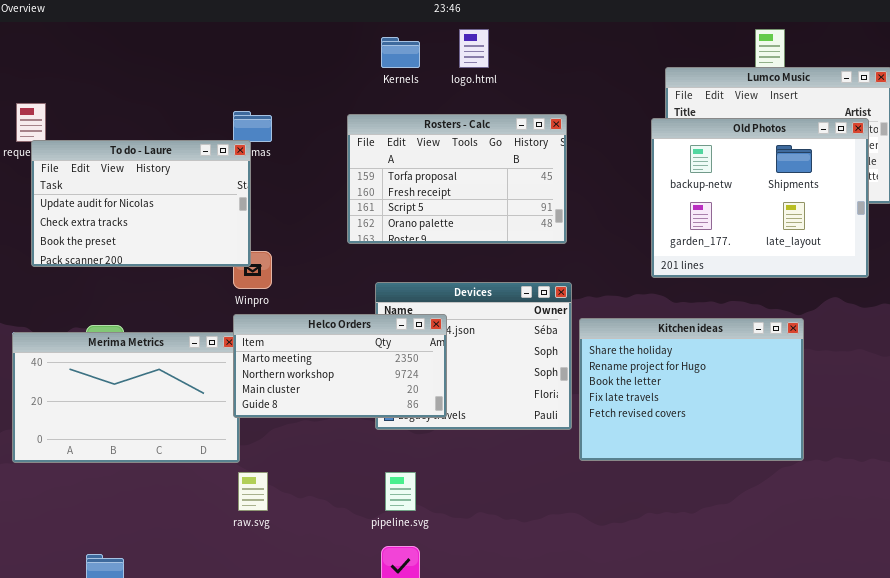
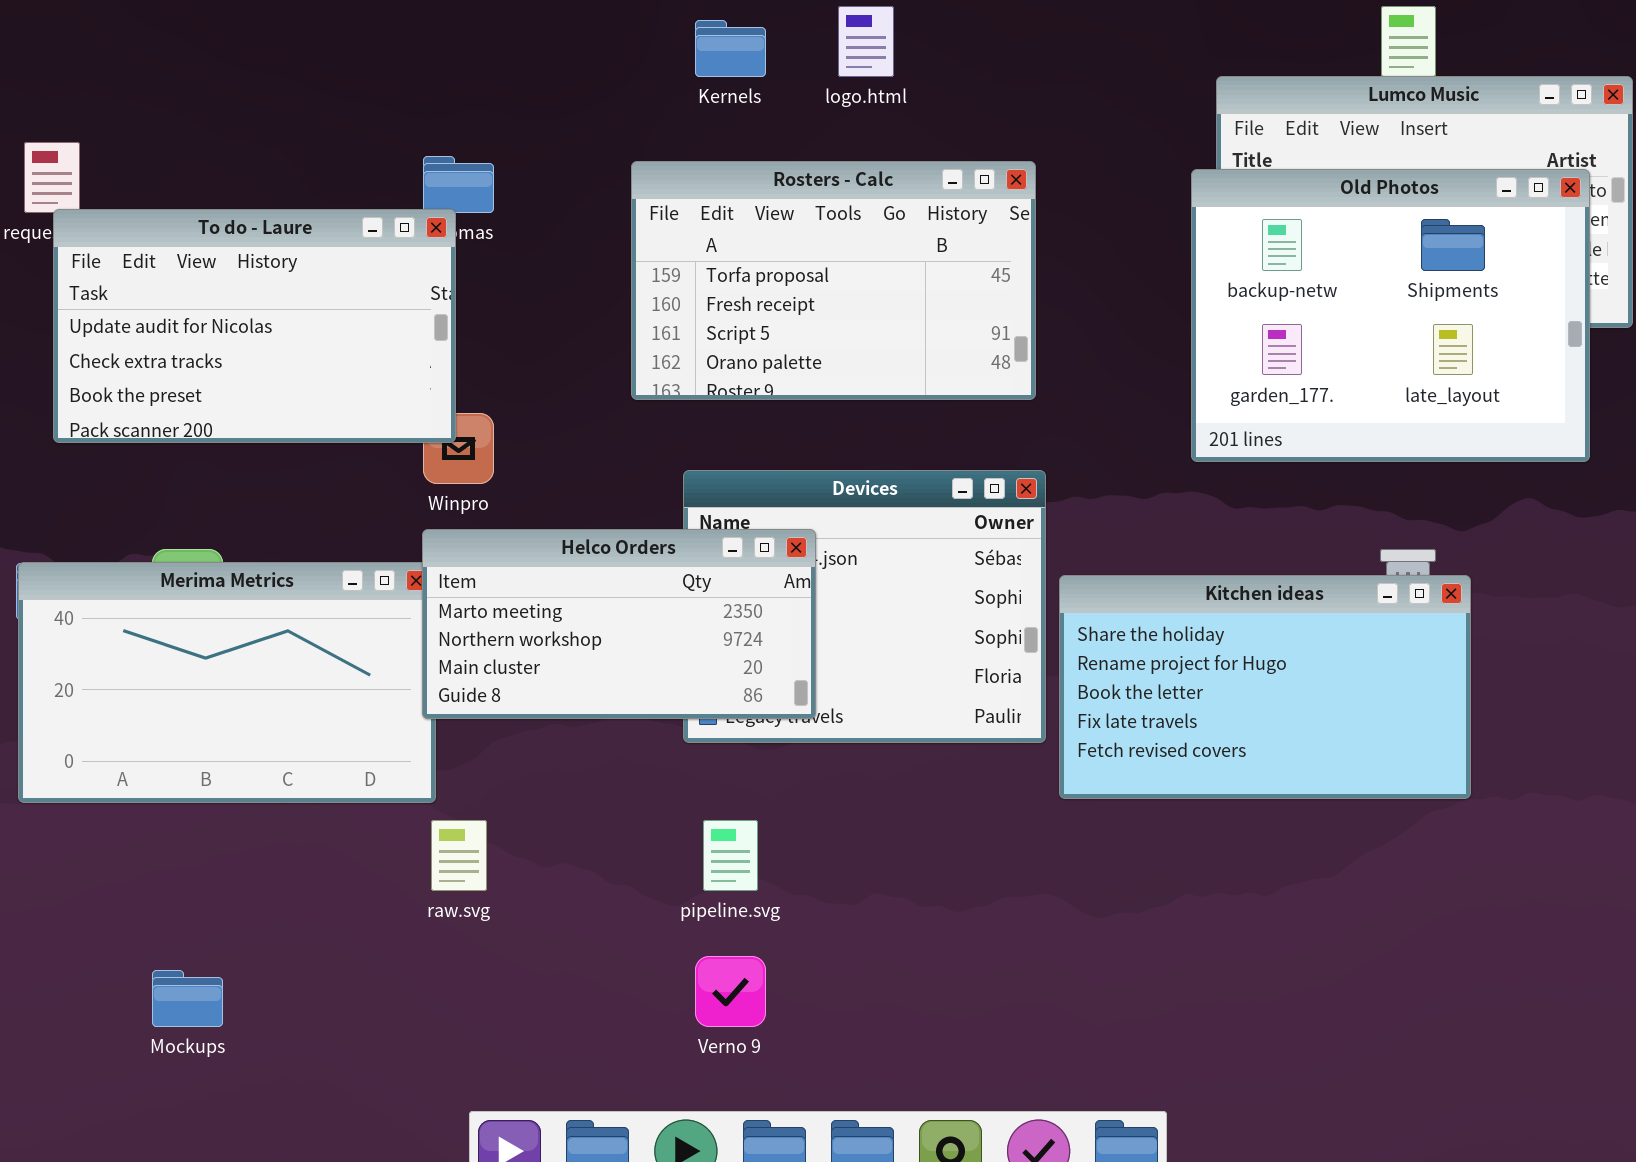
Kitchen ideas: [579,318,804,461] -> [1059,575,1471,799], resized

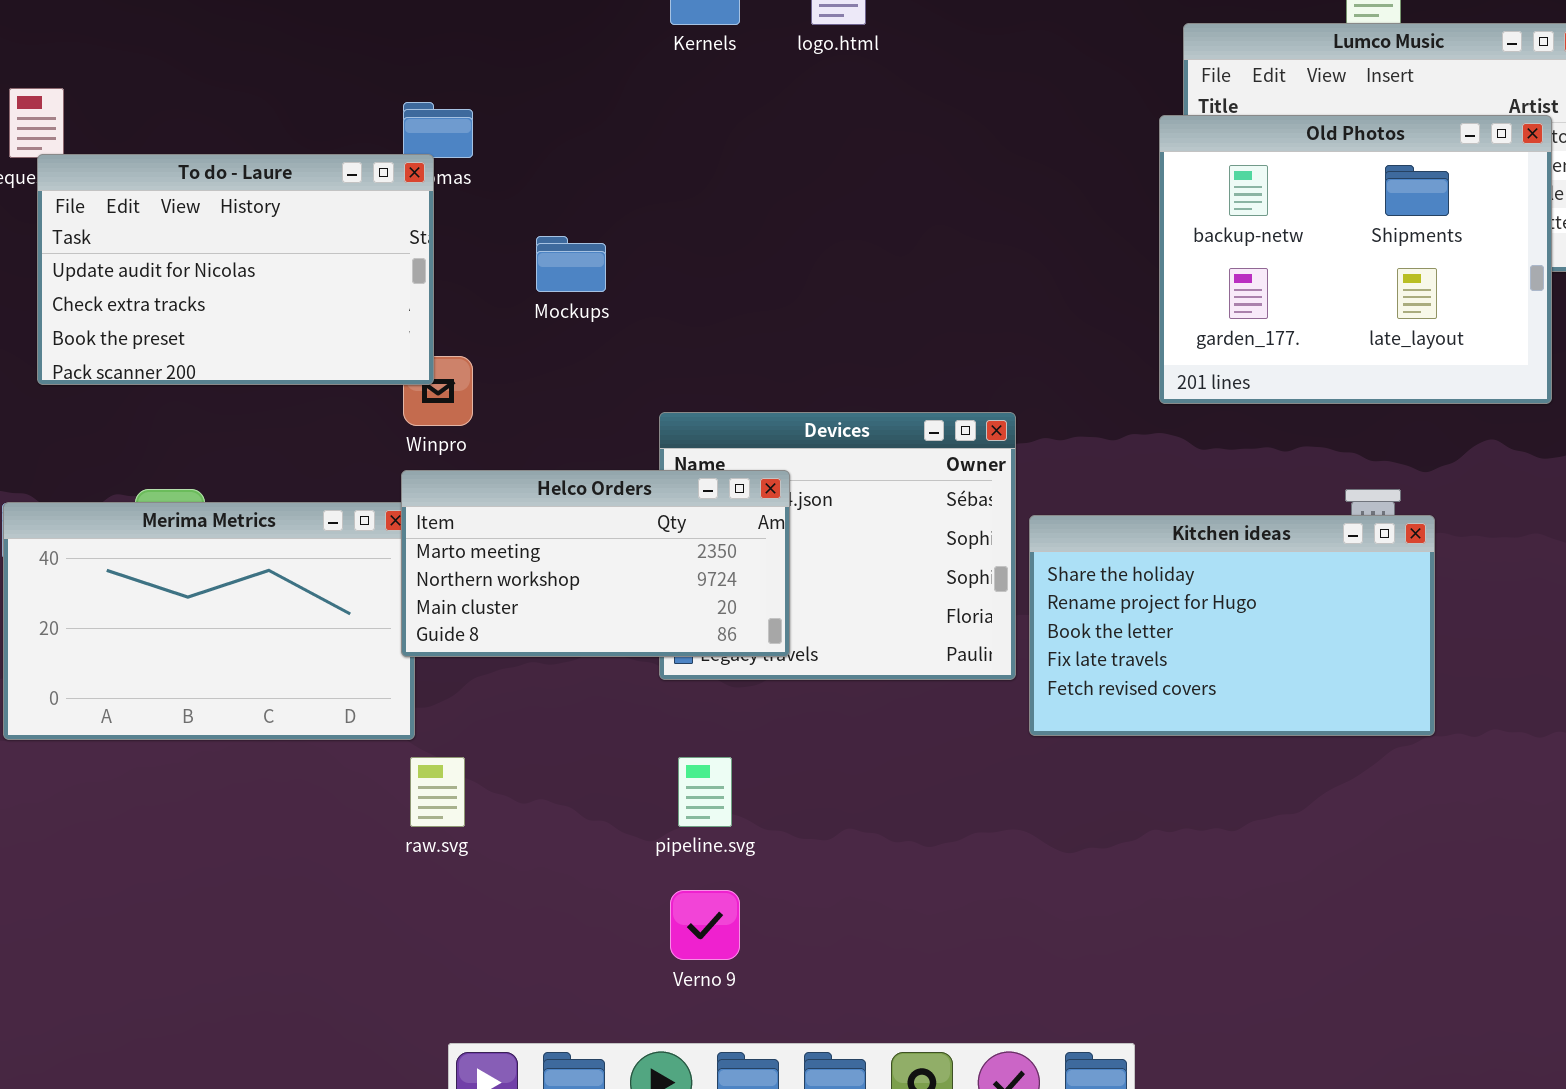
Rosters - Calc: [631,161,1036,400] -> none, closed
Mockups: [152,970,223,1027] -> [536,236,606,292], moved

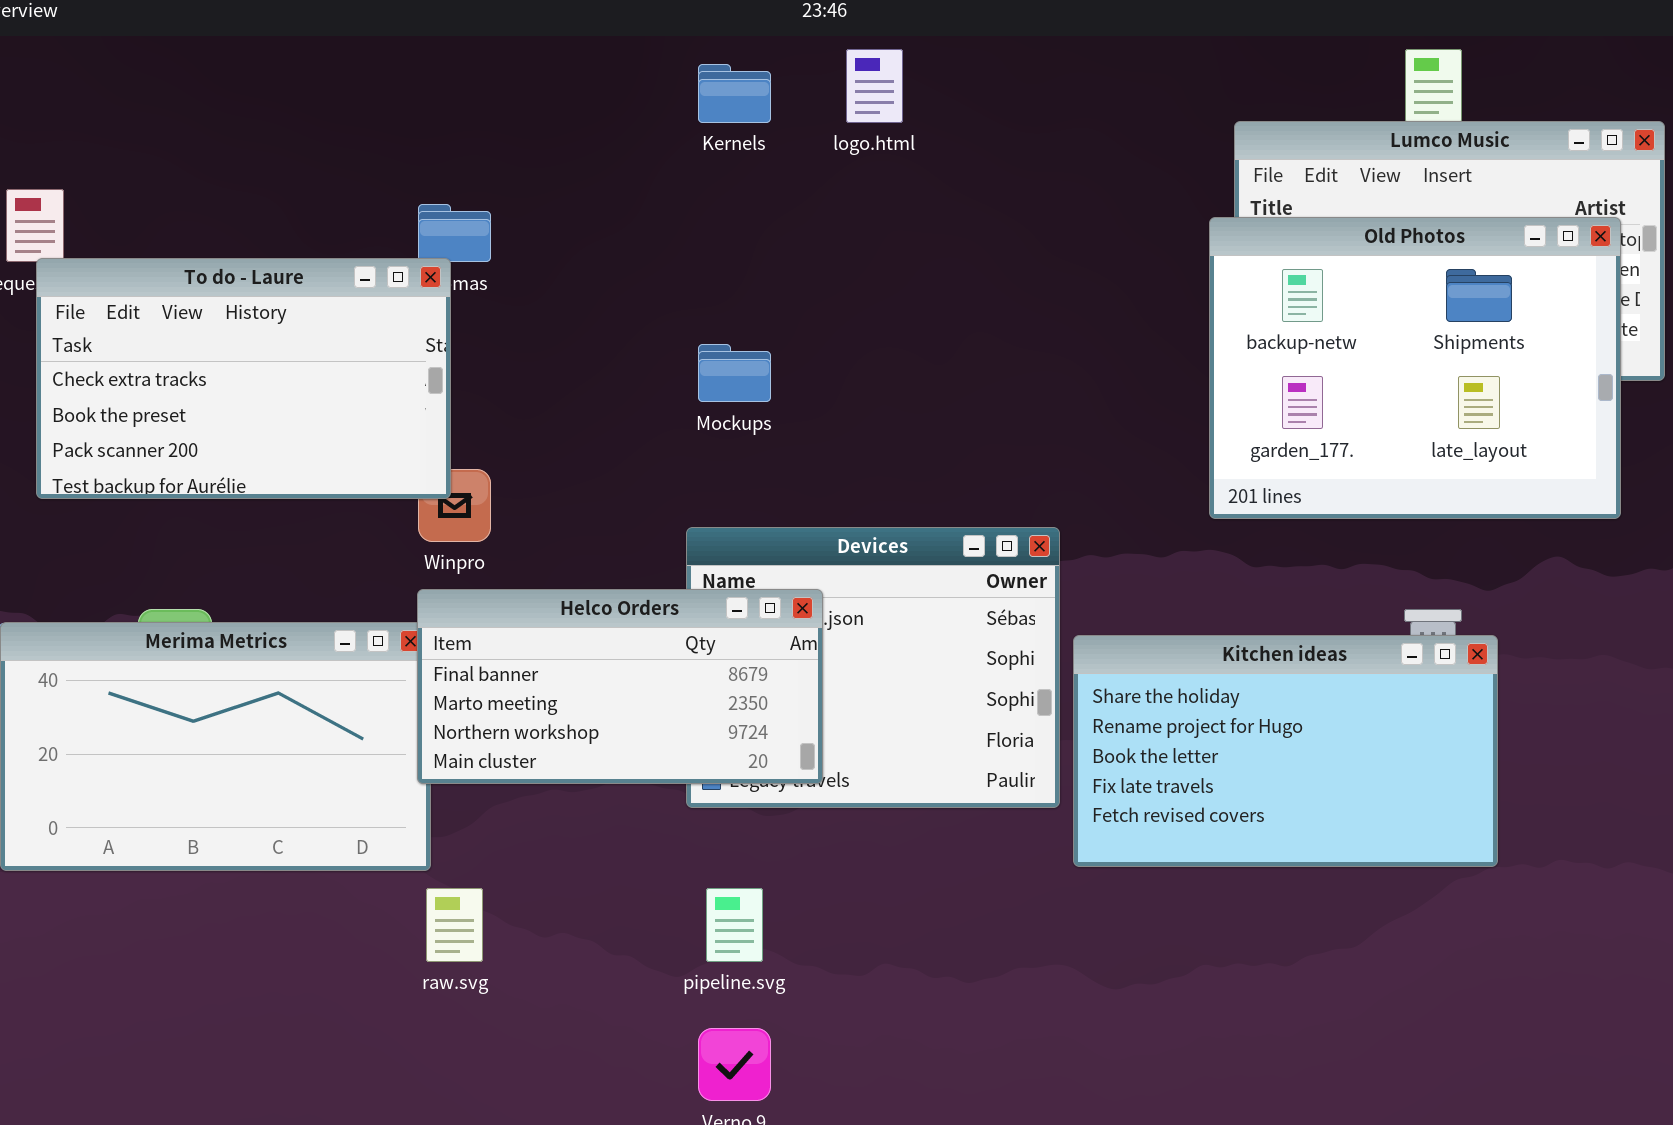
To do - Laure: [37,154,434,385] -> [36,258,451,499], scrolled down 1 row
Mockups: [536,236,606,292] -> [698,344,771,402], moved
Helco Orders: [401,470,790,657] -> [417,589,823,784], scrolled up 1 row

